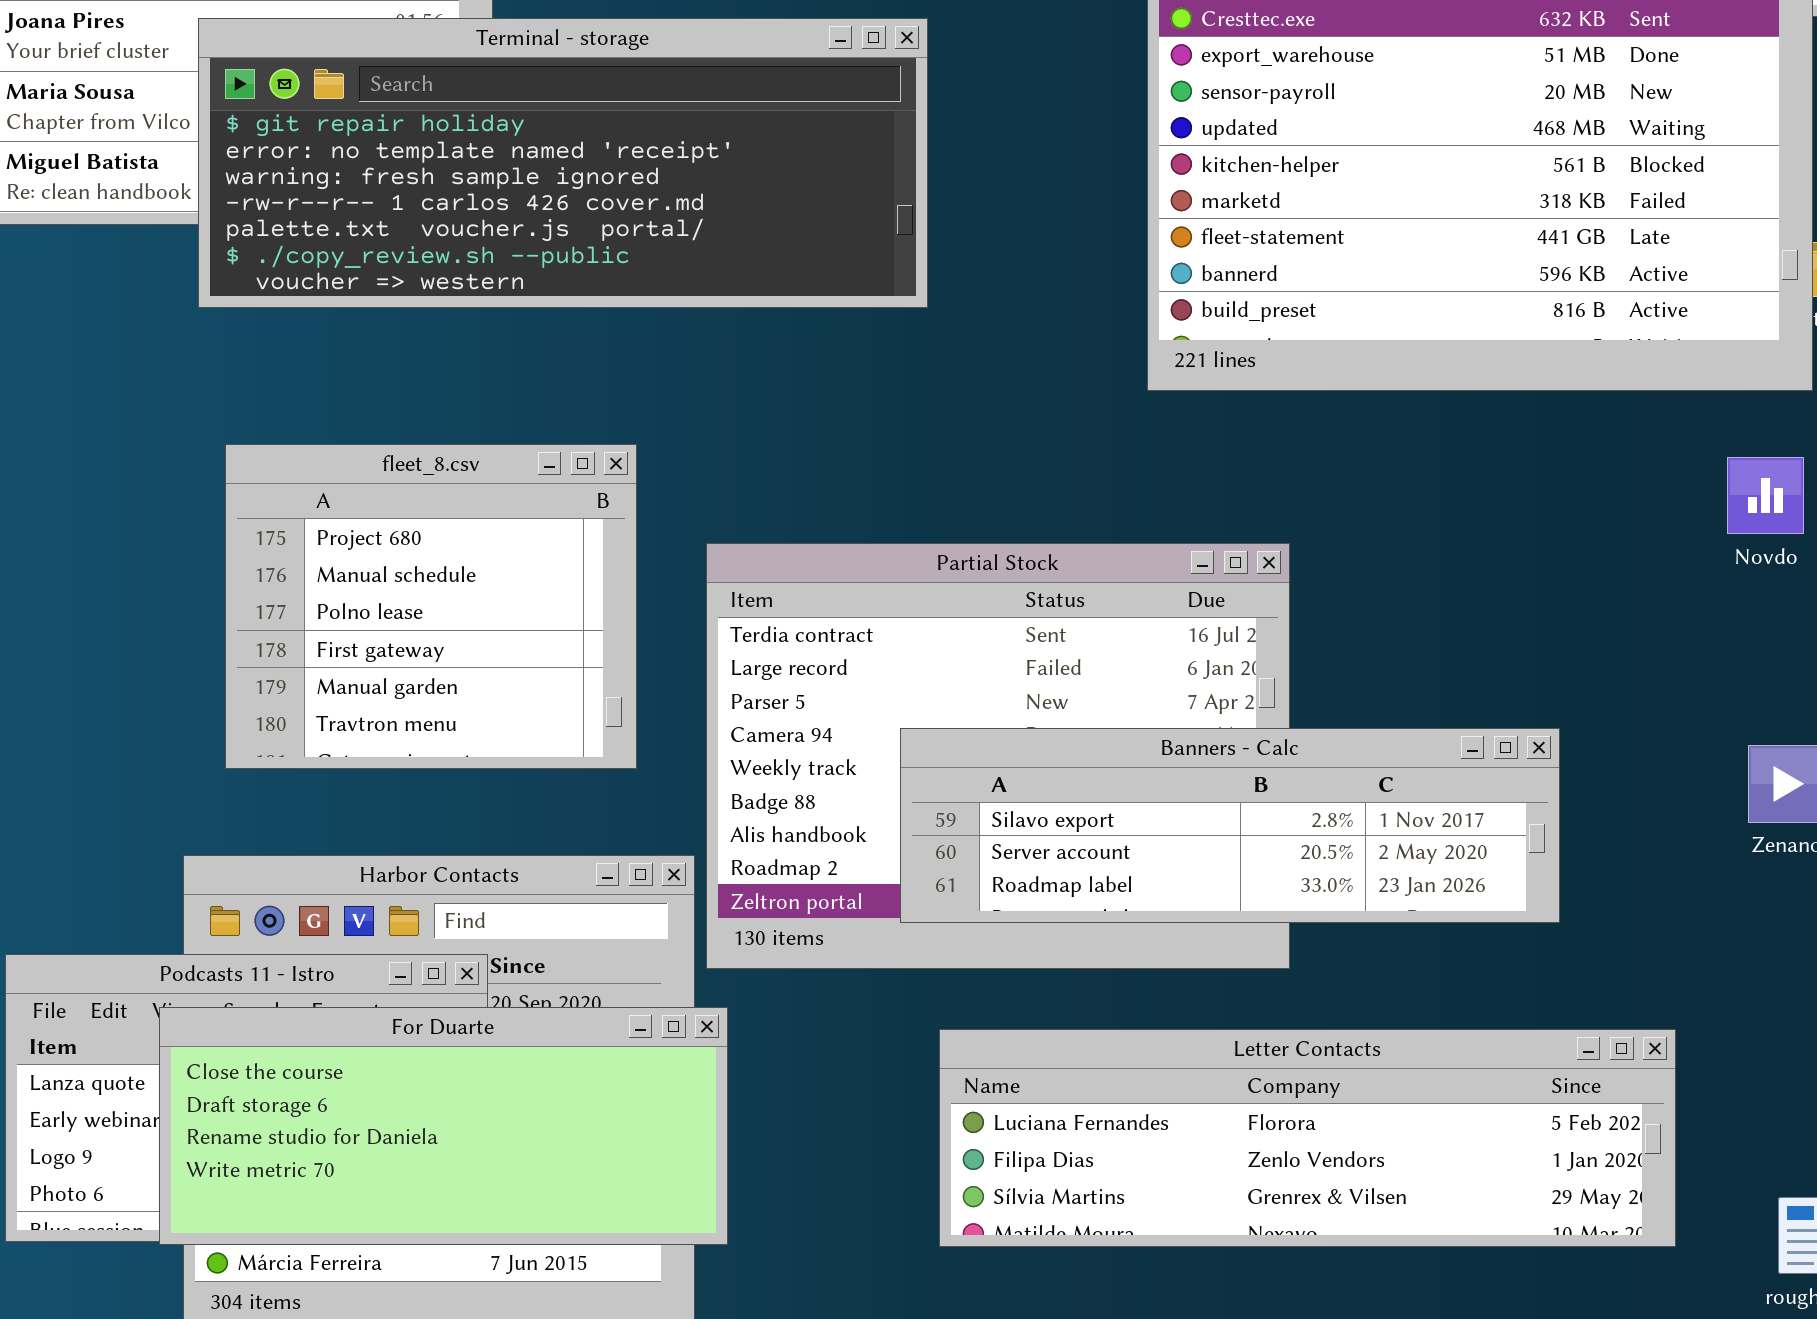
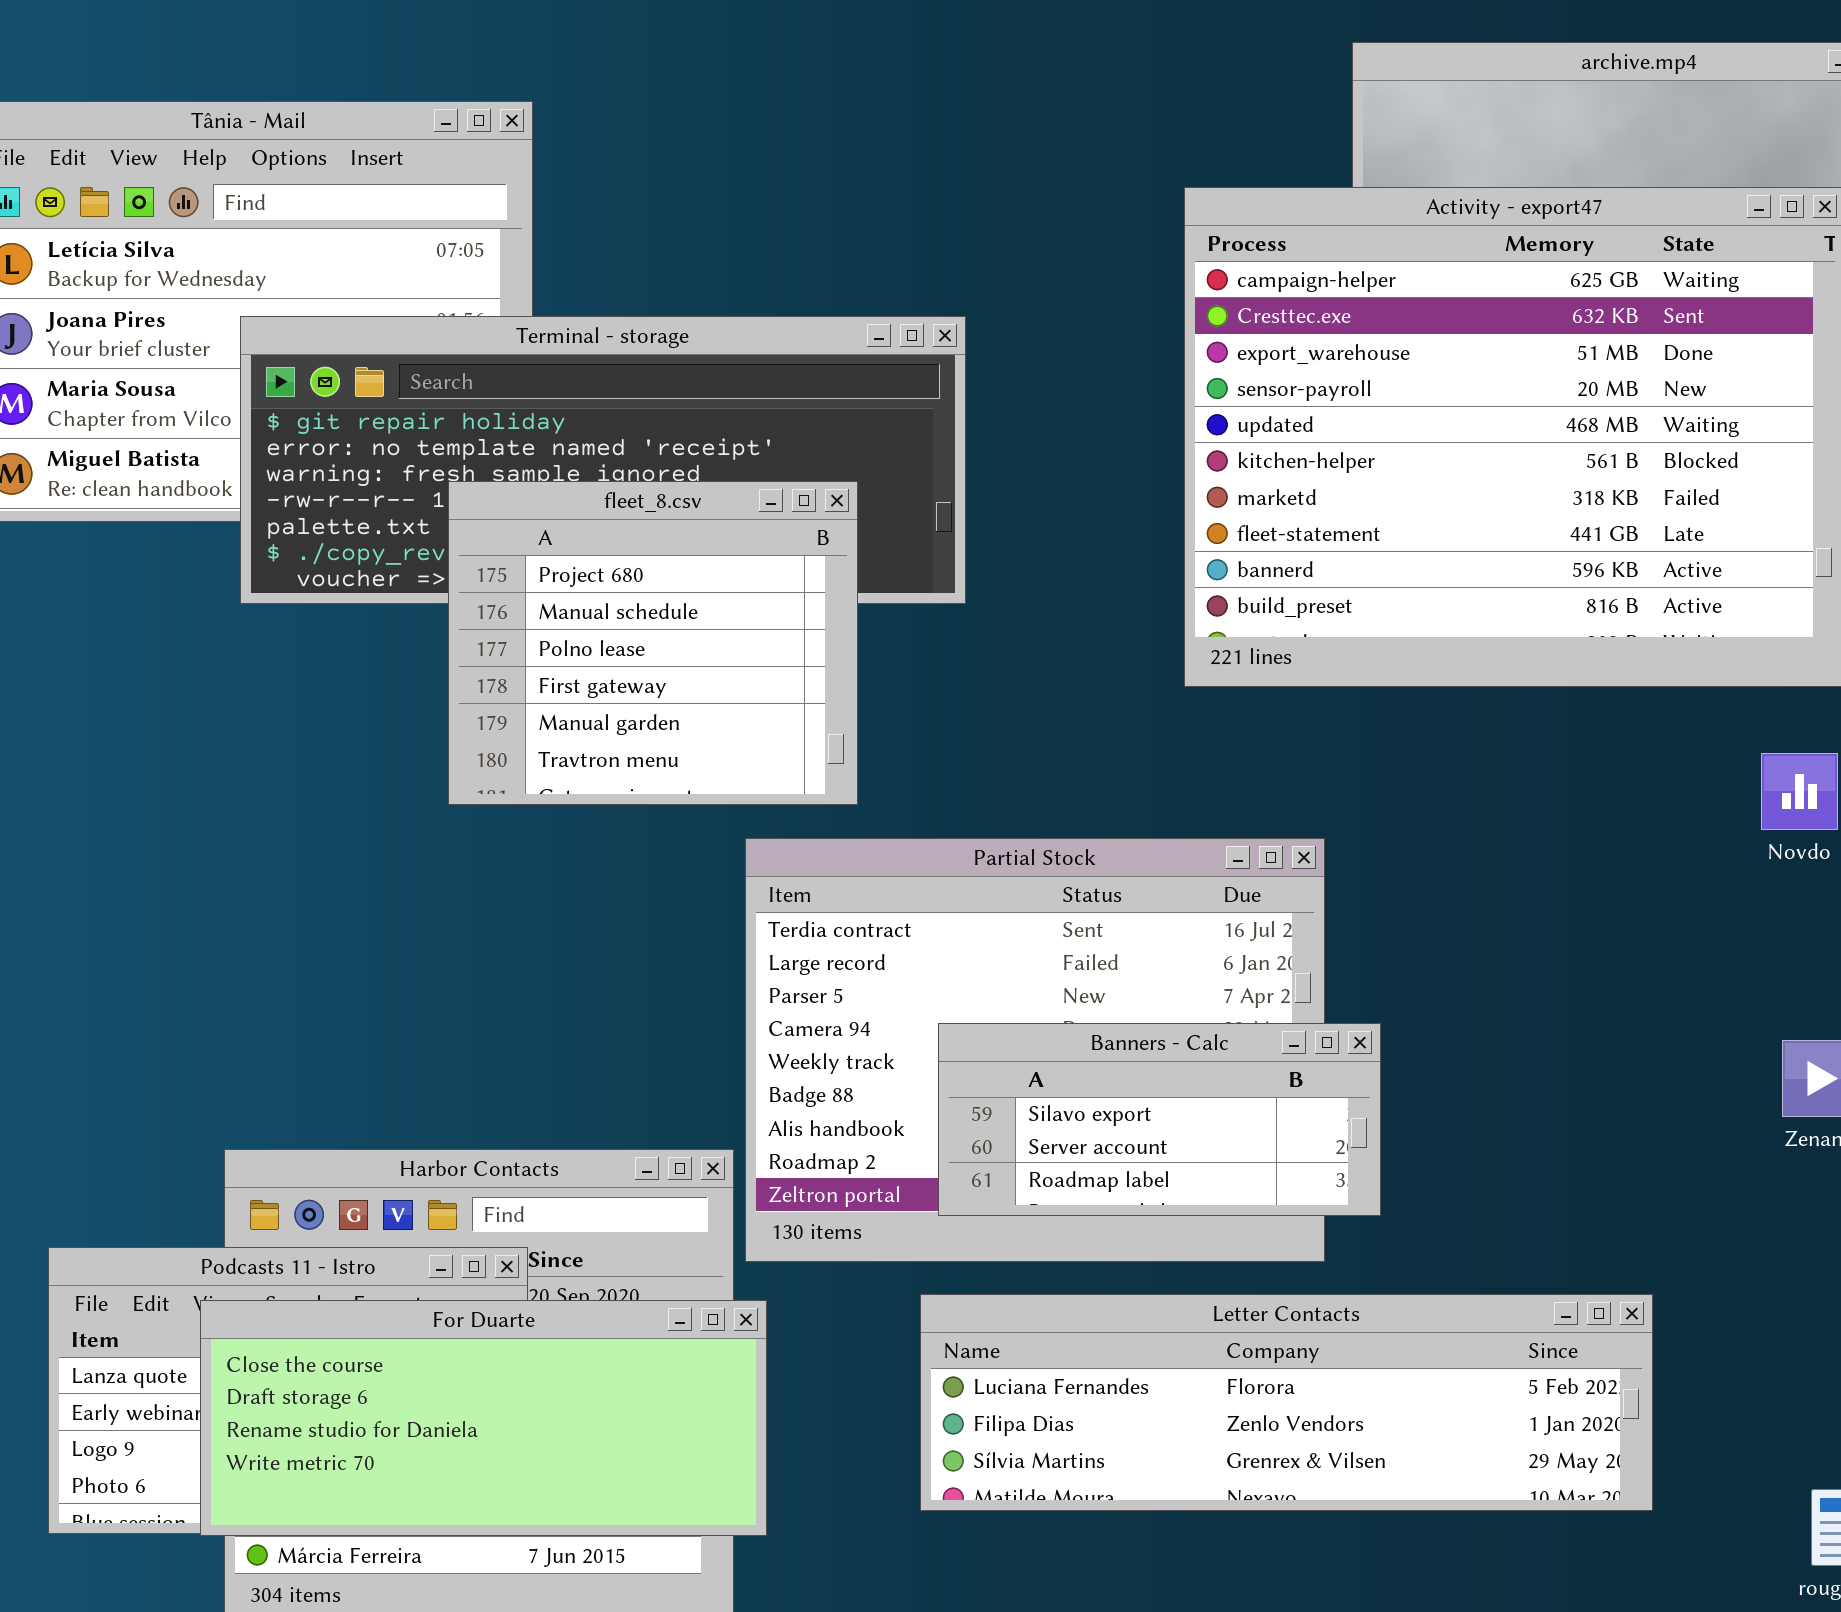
fleet_8.csv: [225,444,637,769] -> [448,481,858,805], moved
Banners - Calc: [900,728,1560,923] -> [938,1023,1381,1216], resized
Letter Contacts: [939,1029,1676,1247] -> [920,1294,1653,1511], moved

